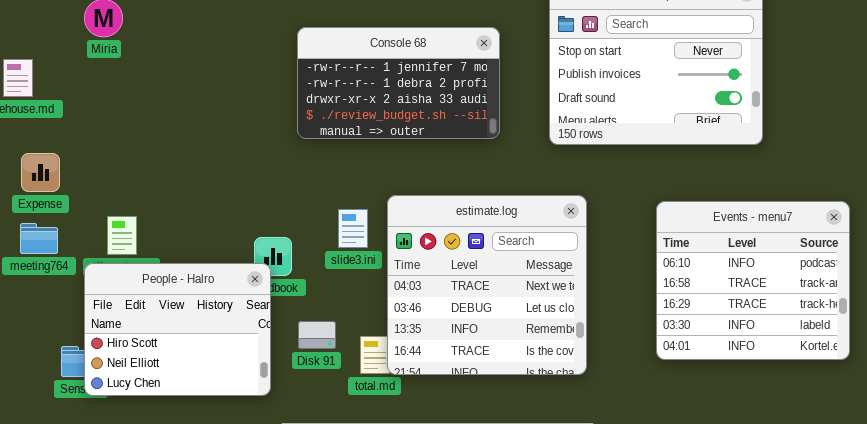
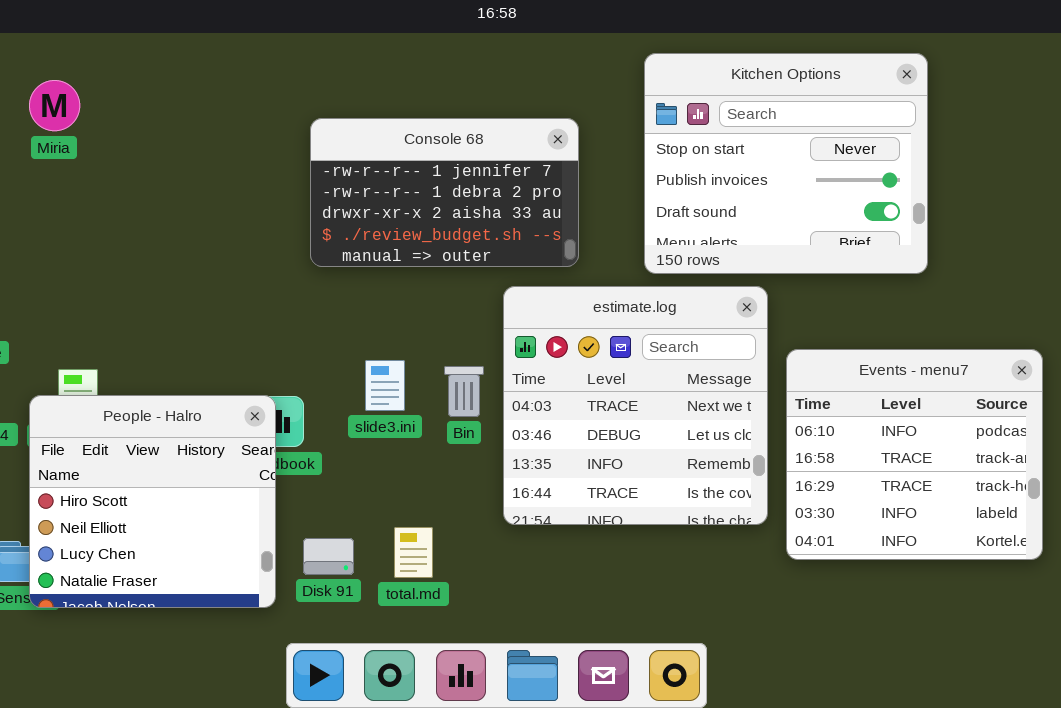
estimate.log: [387,195,587,375] -> [503,286,768,525], moved
People - Halro: [84,263,271,396] -> [29,395,276,608], resized
Disk 91: [298,321,336,349] -> [303,538,354,575], moved

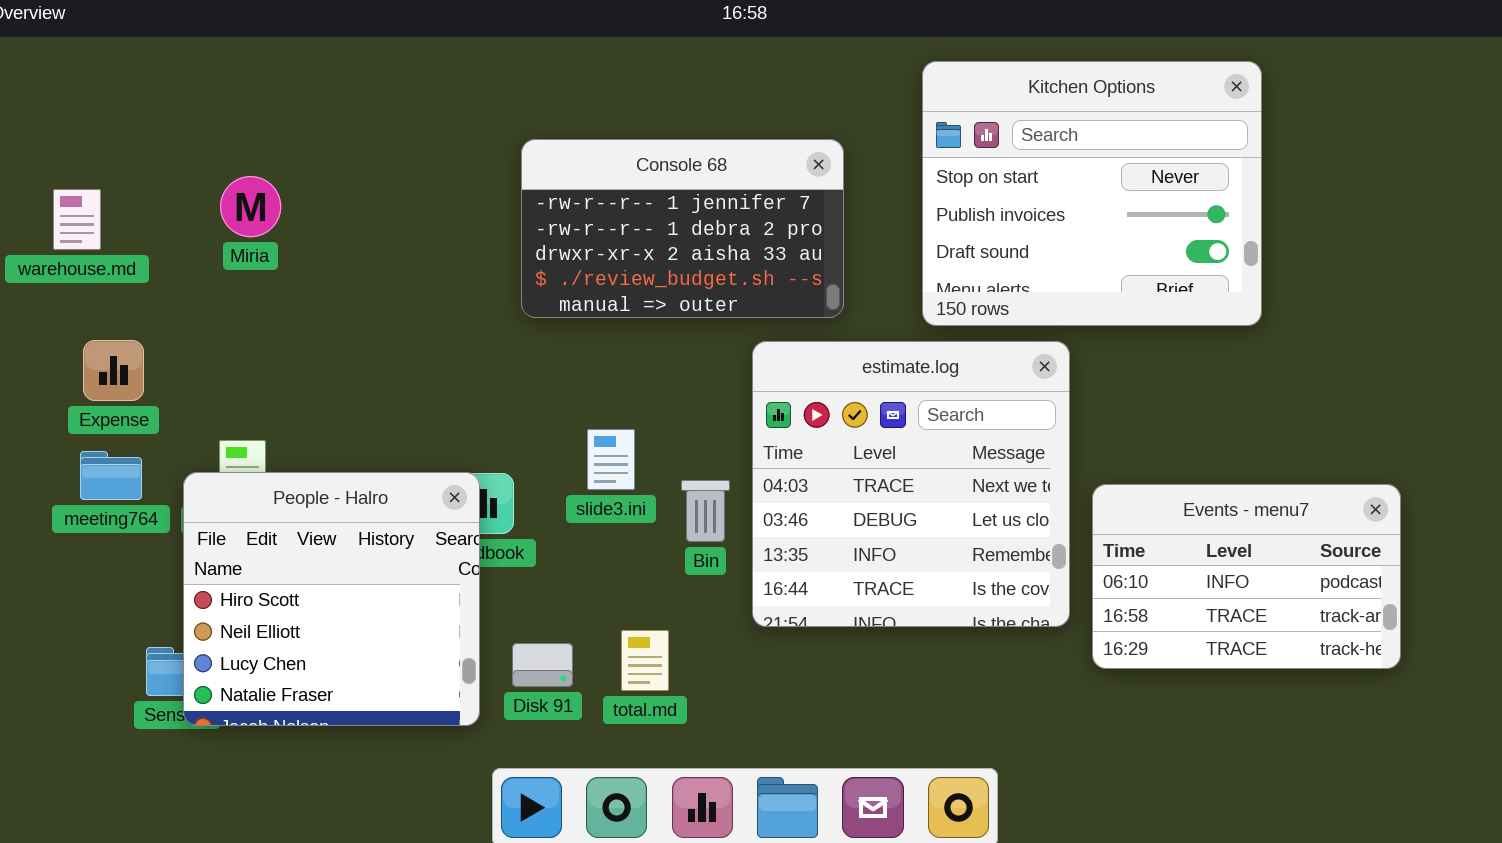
Miria: [29,80,80,131] -> [220,176,281,237], moved
Events - menu7: [786,349,1043,560] -> [1092,484,1401,669], resized
Bin: [444,366,484,417] -> [681,480,730,542], moved

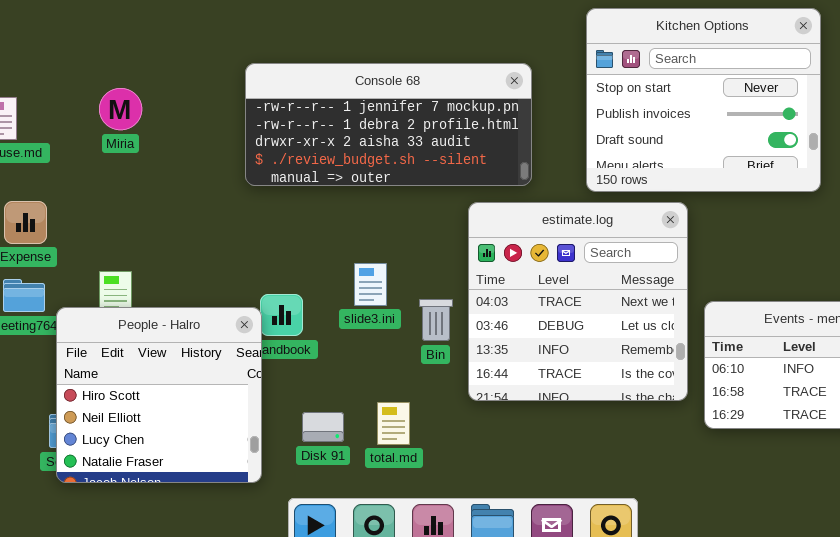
Console 68: [521,139,844,318] -> [245,63,532,186], resized
People - Halro: [183,472,480,726] -> [56,307,262,483], moved

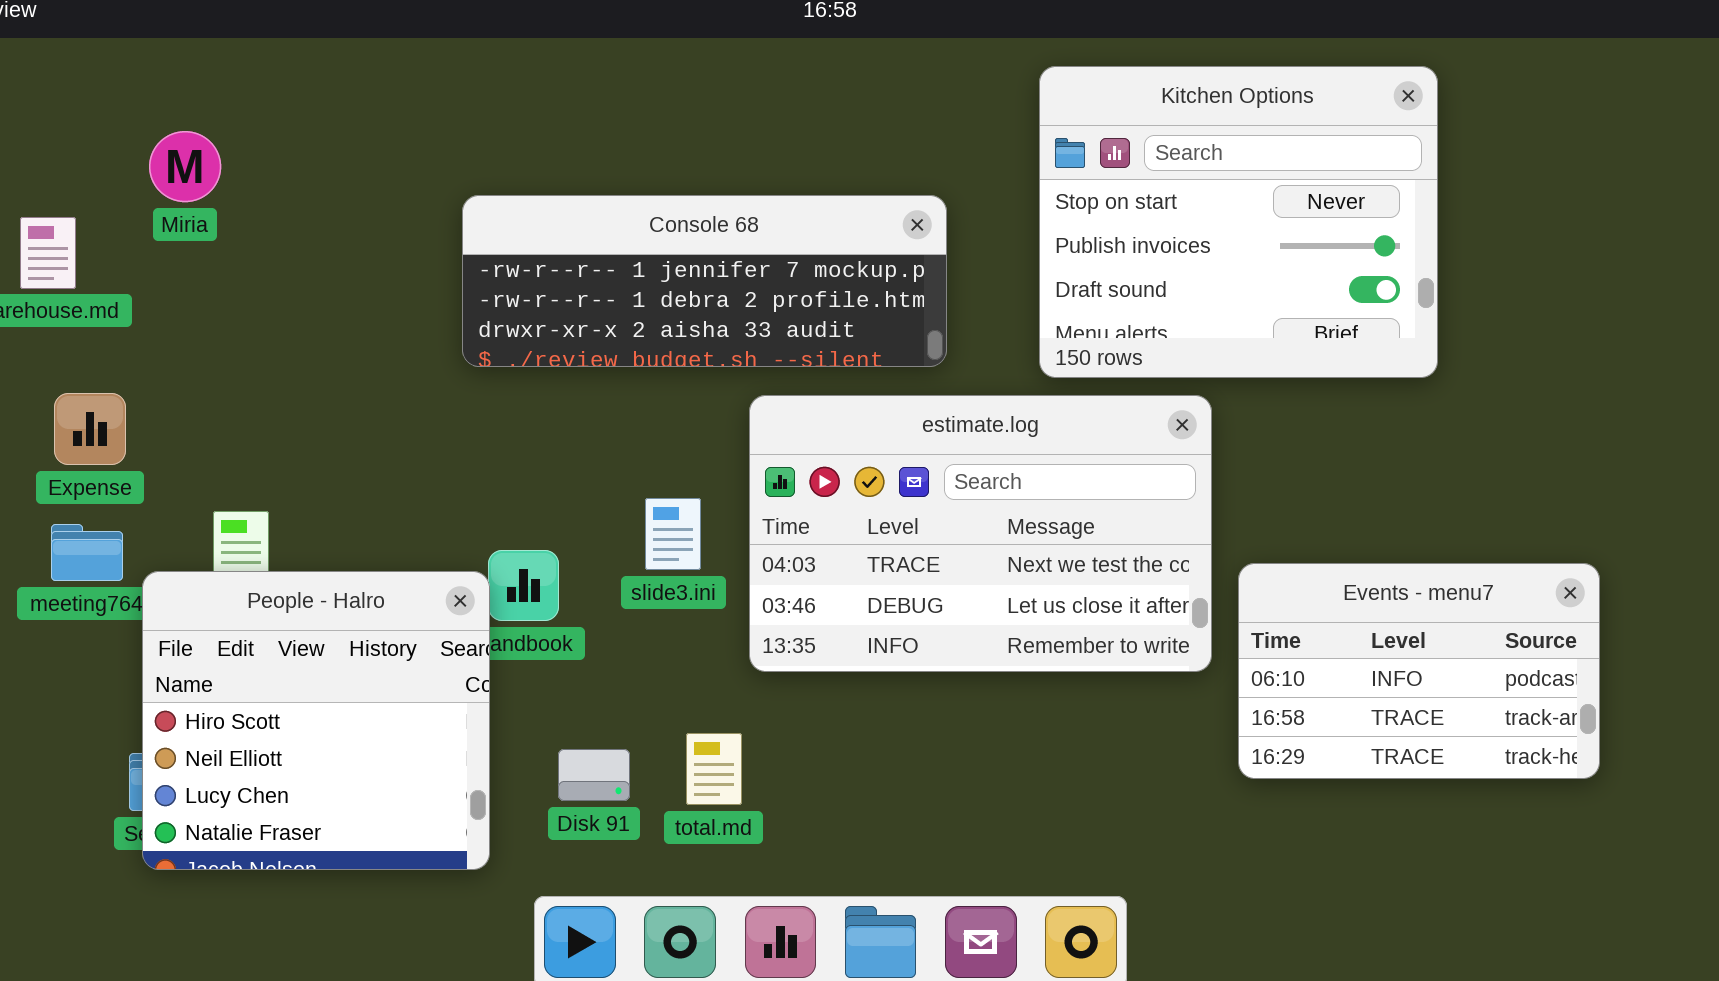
Console 68: [245,63,532,186] -> [462,195,947,367], resized
Miria: [99,88,142,130] -> [149,131,221,202], moved
estimate.log: [468,202,688,401] -> [749,395,1212,672], resized

